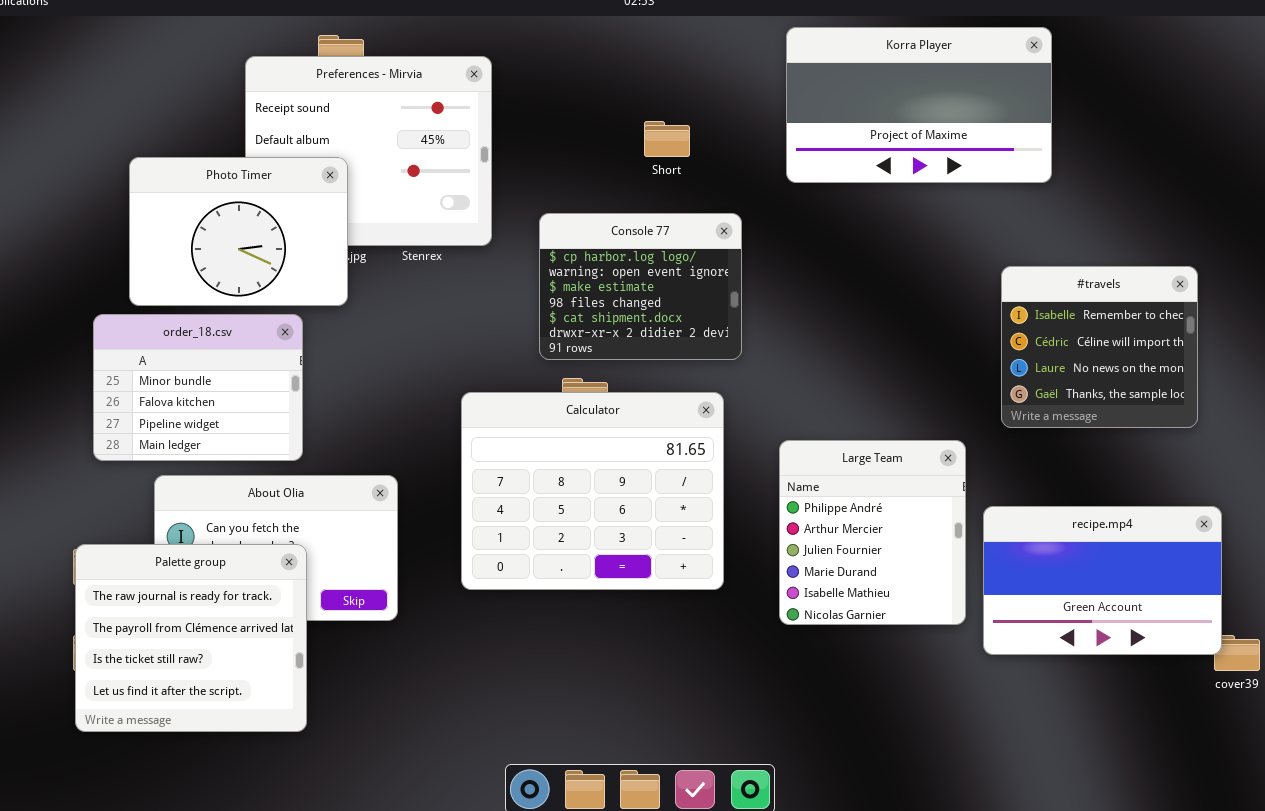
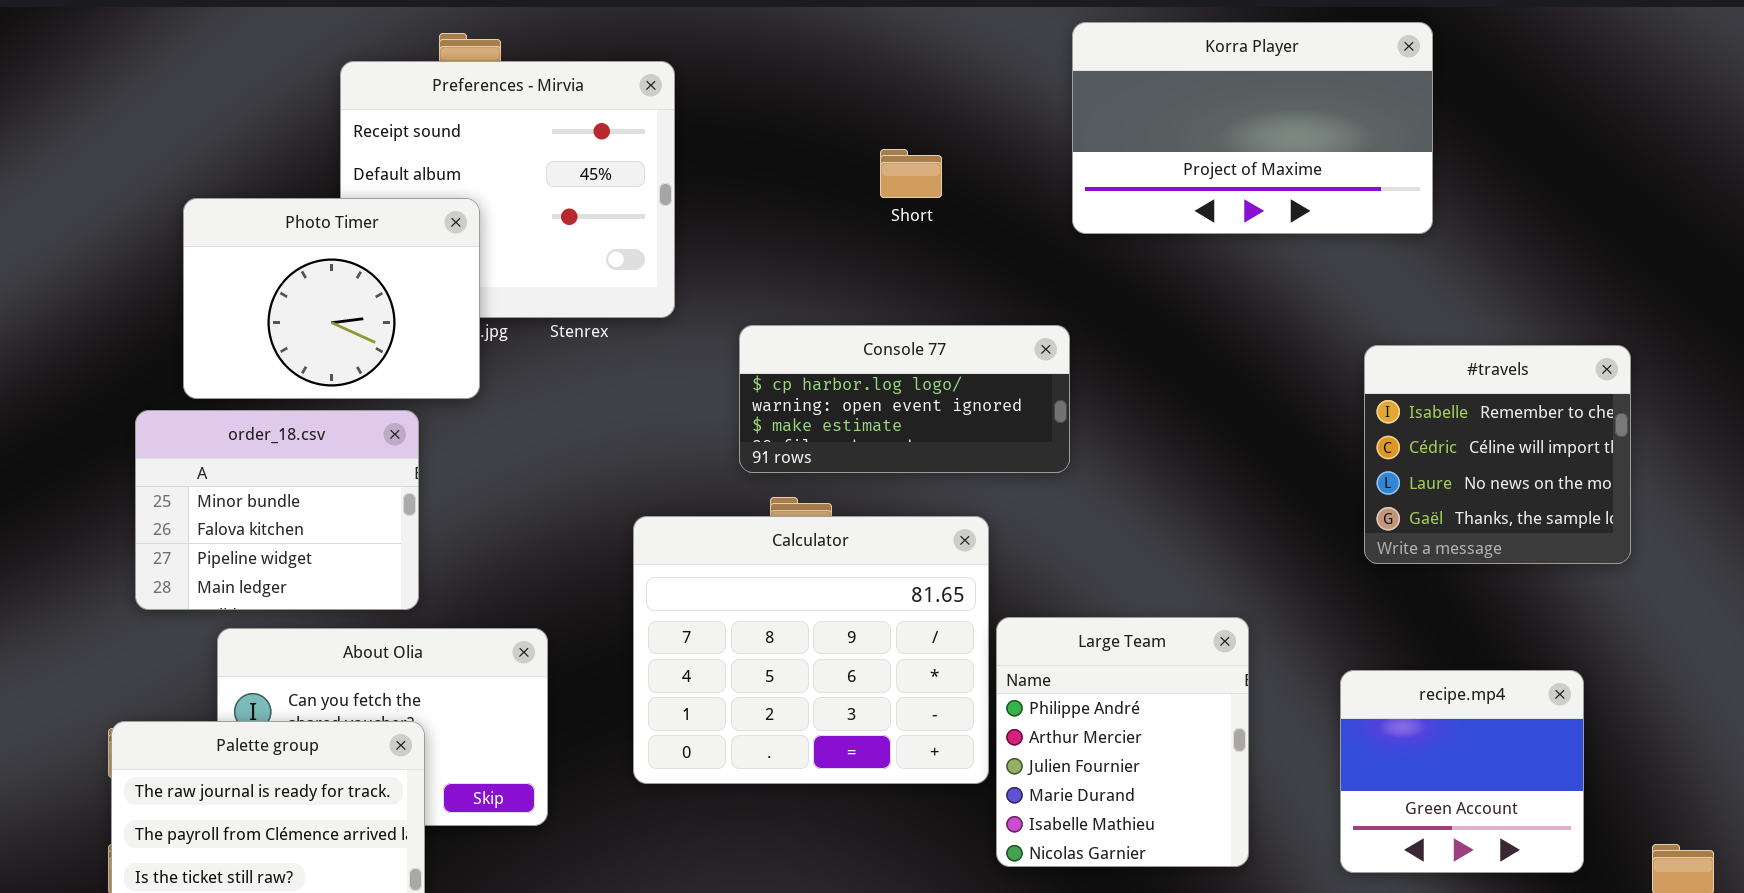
Console 77: [539,213,742,360] -> [739,325,1070,473], resized
Large Team: [779,440,966,625] -> [996,617,1249,867], moved
recipe.mp4: [983,506,1222,655] -> [1340,670,1584,873], resized

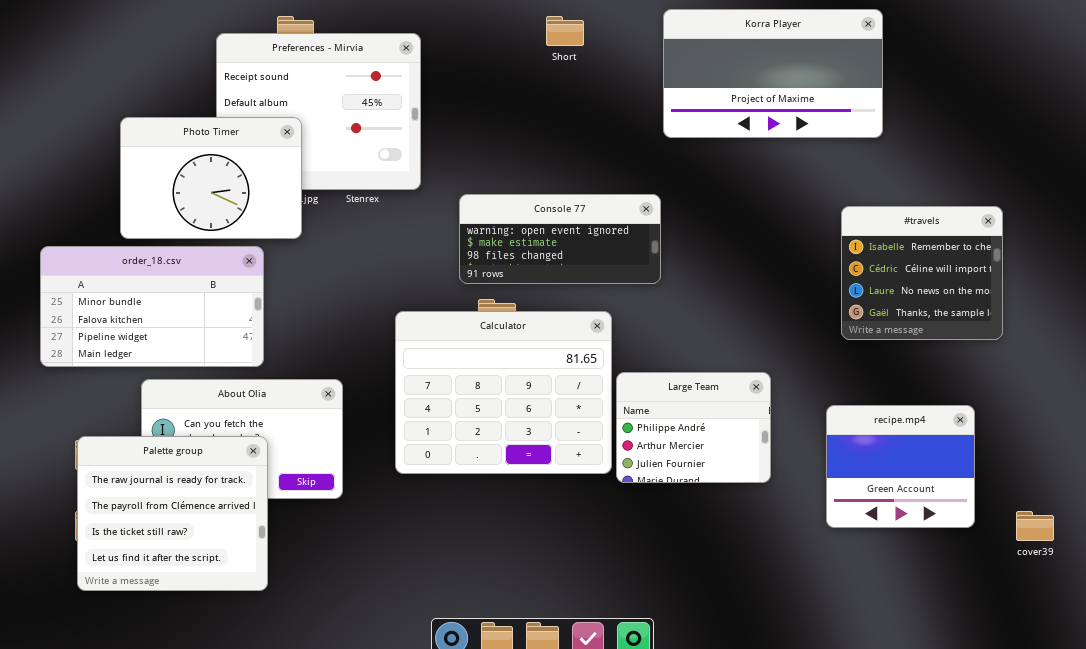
Short: [880,149,942,198] -> [546,16,584,46], moved
Console 77: [739,325,1070,473] -> [459,194,661,284], scrolled down 1 row
order_18.csv: [135,410,419,610] -> [40,246,264,367], resized
Large Team: [996,617,1249,867] -> [616,372,771,483], resized

